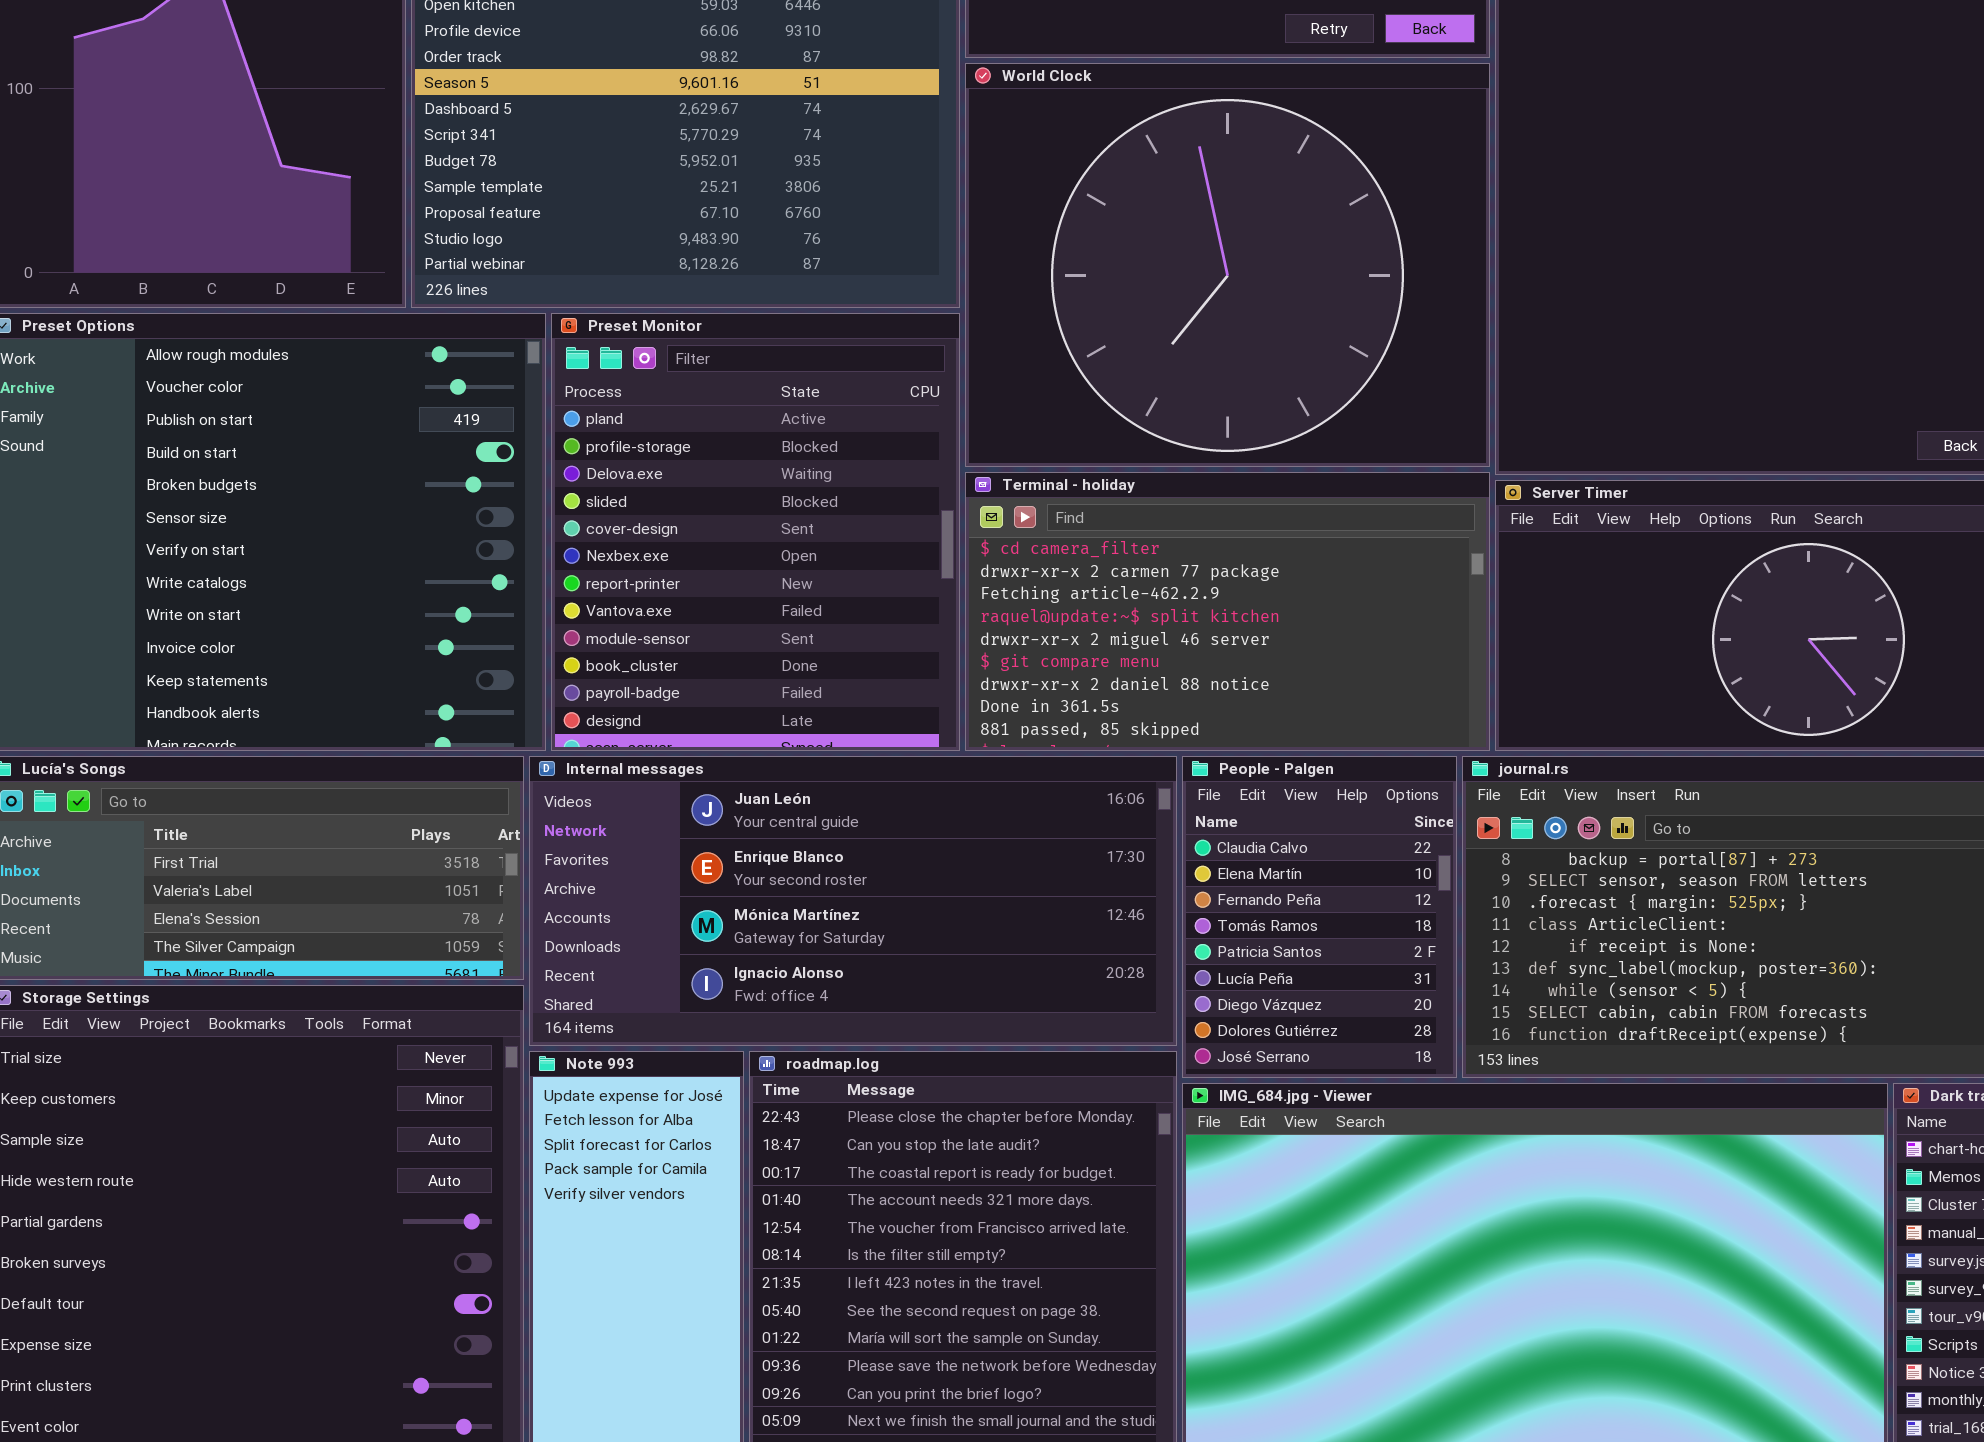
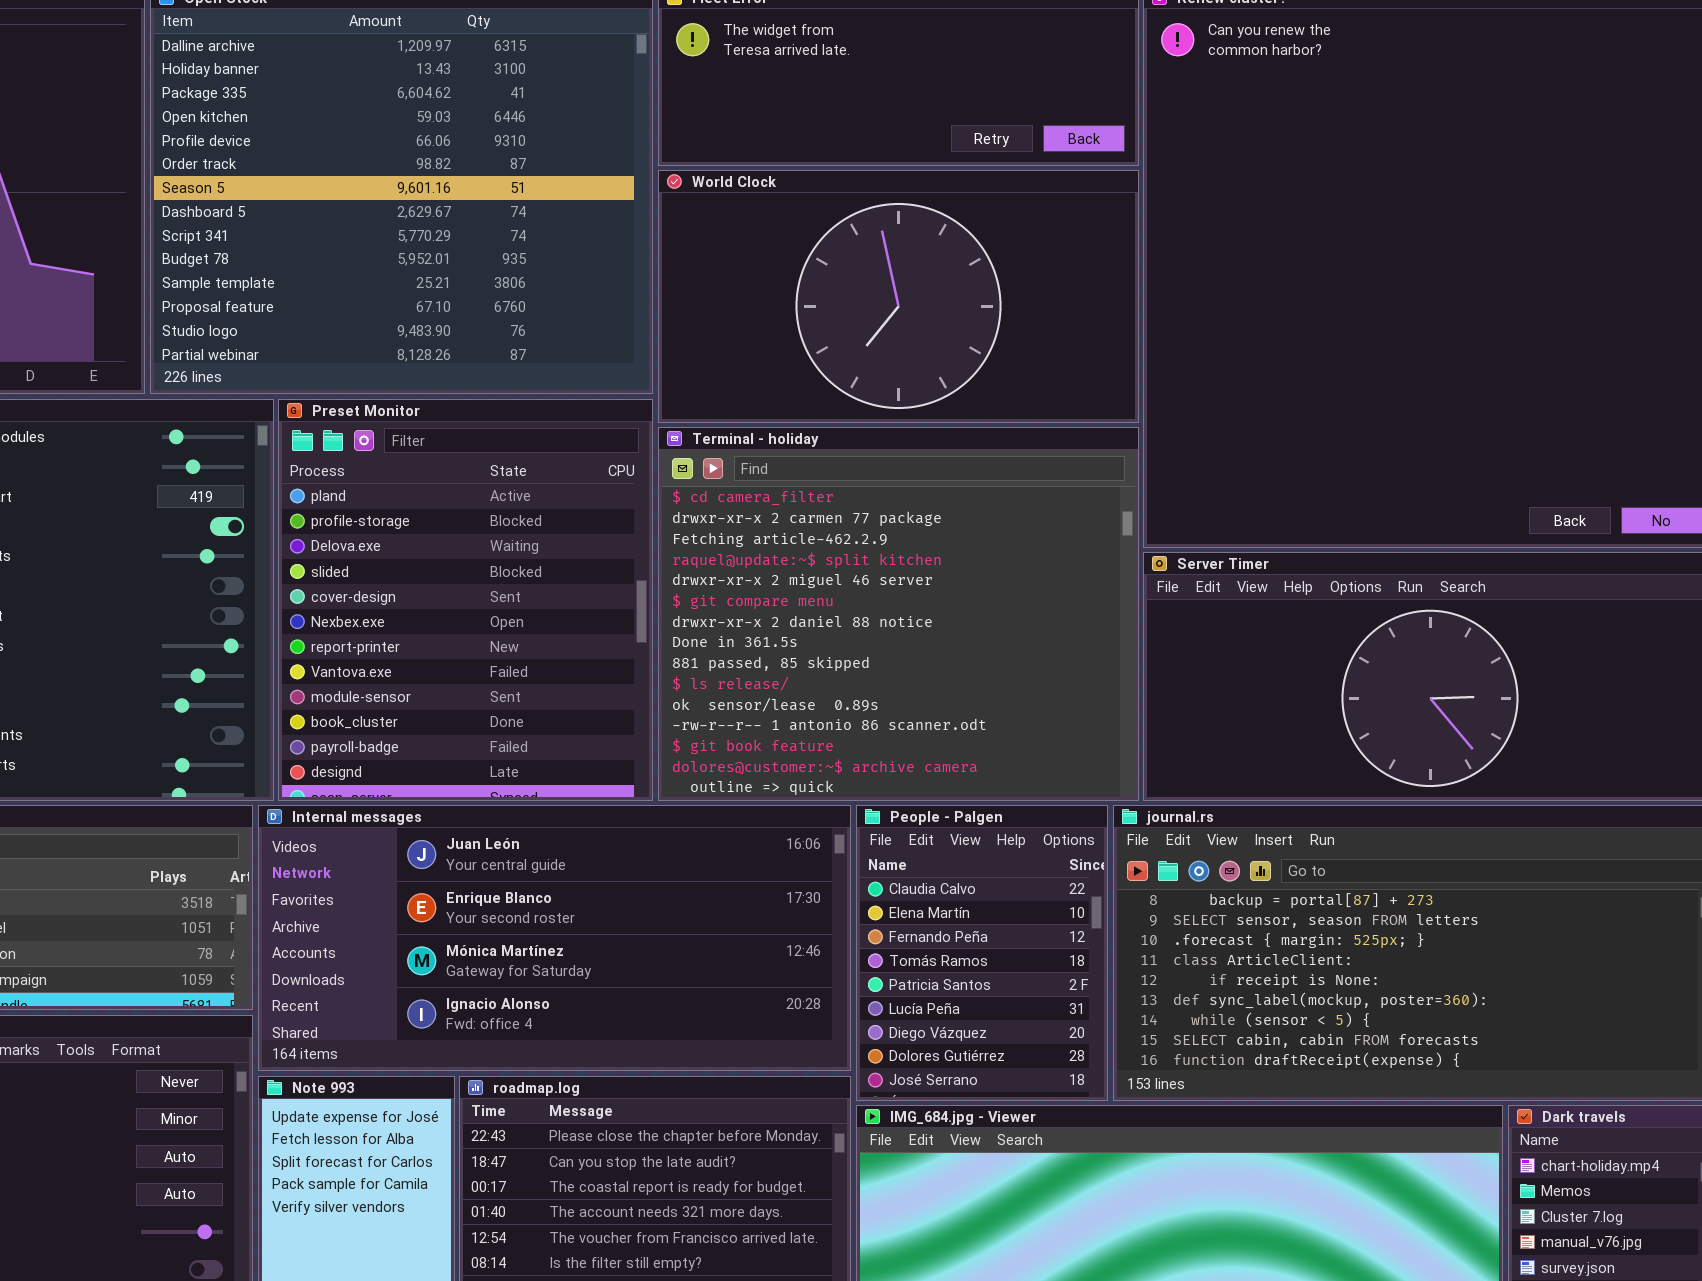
World Clock: [965,63,1490,467] -> [658,170,1139,423], resized
Terminal - holiday: [965,472,1490,751] -> [658,427,1139,801], resized

